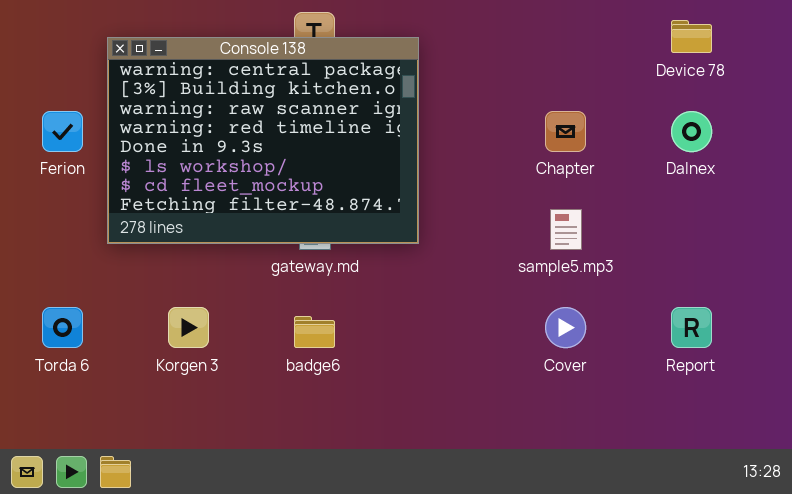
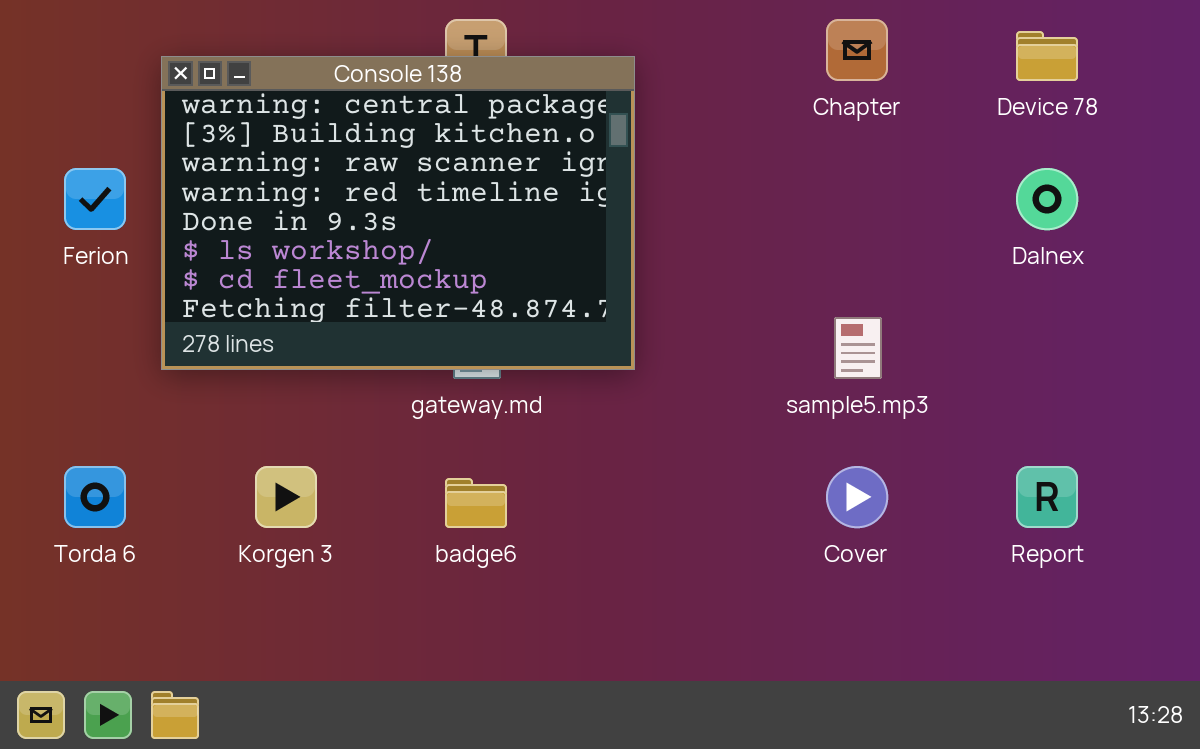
Chapter: [545,111,586,152] -> [826,19,888,81], moved

